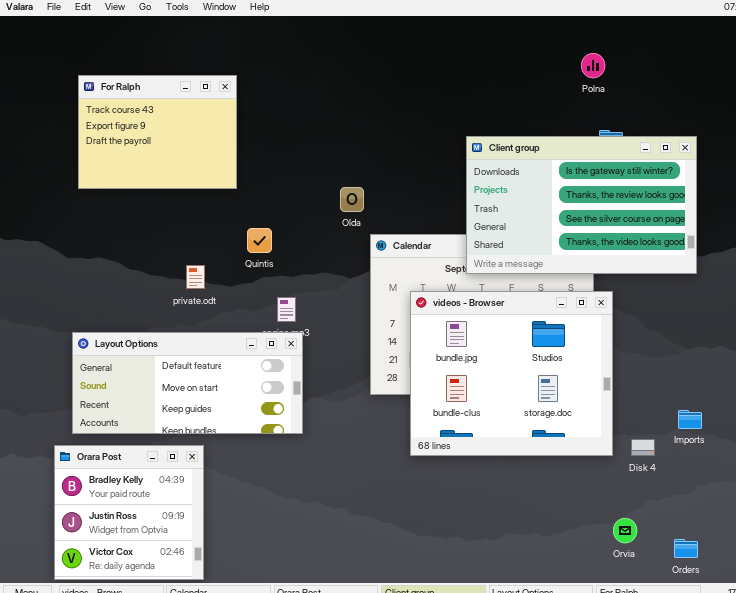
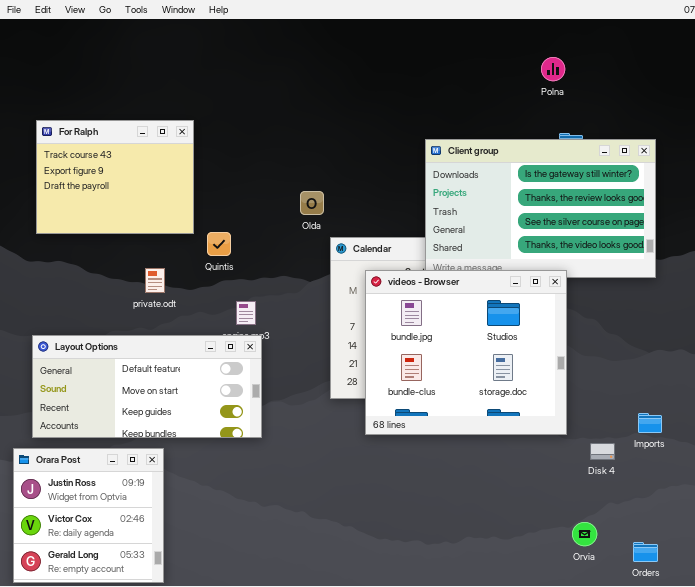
For Ralph: [78,75,237,189] -> [36,120,194,234], moved
videos - Browser: [410,291,613,456] -> [365,270,567,435], moved
Orara Post: [54,445,204,580] -> [13,448,164,583], scrolled down 1 row

